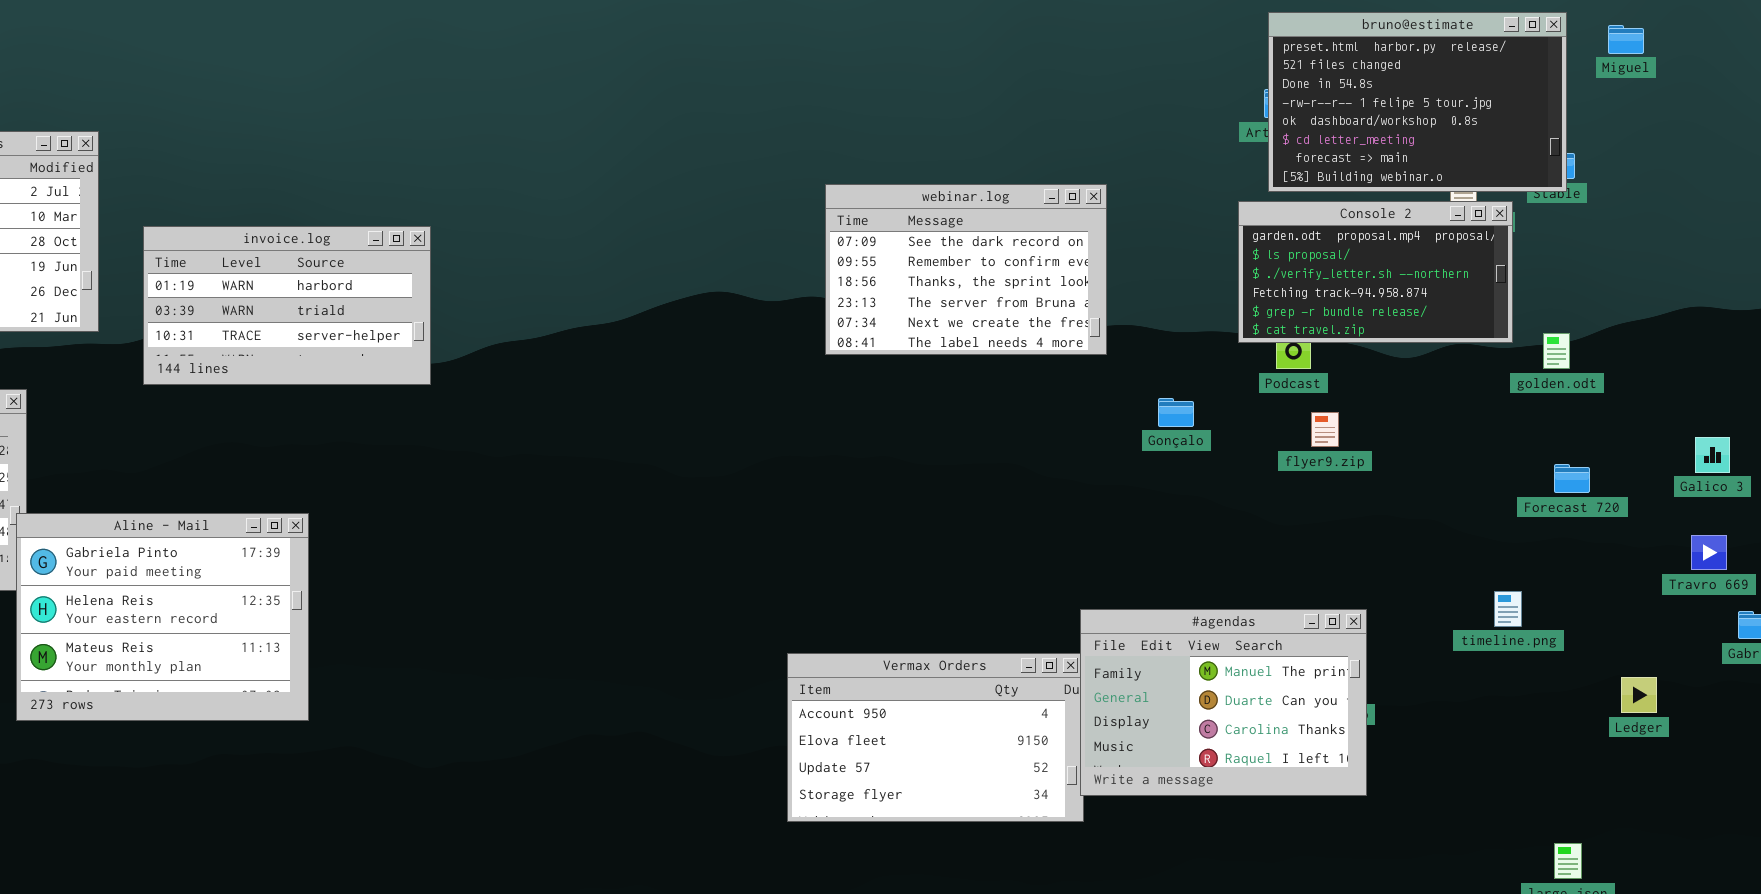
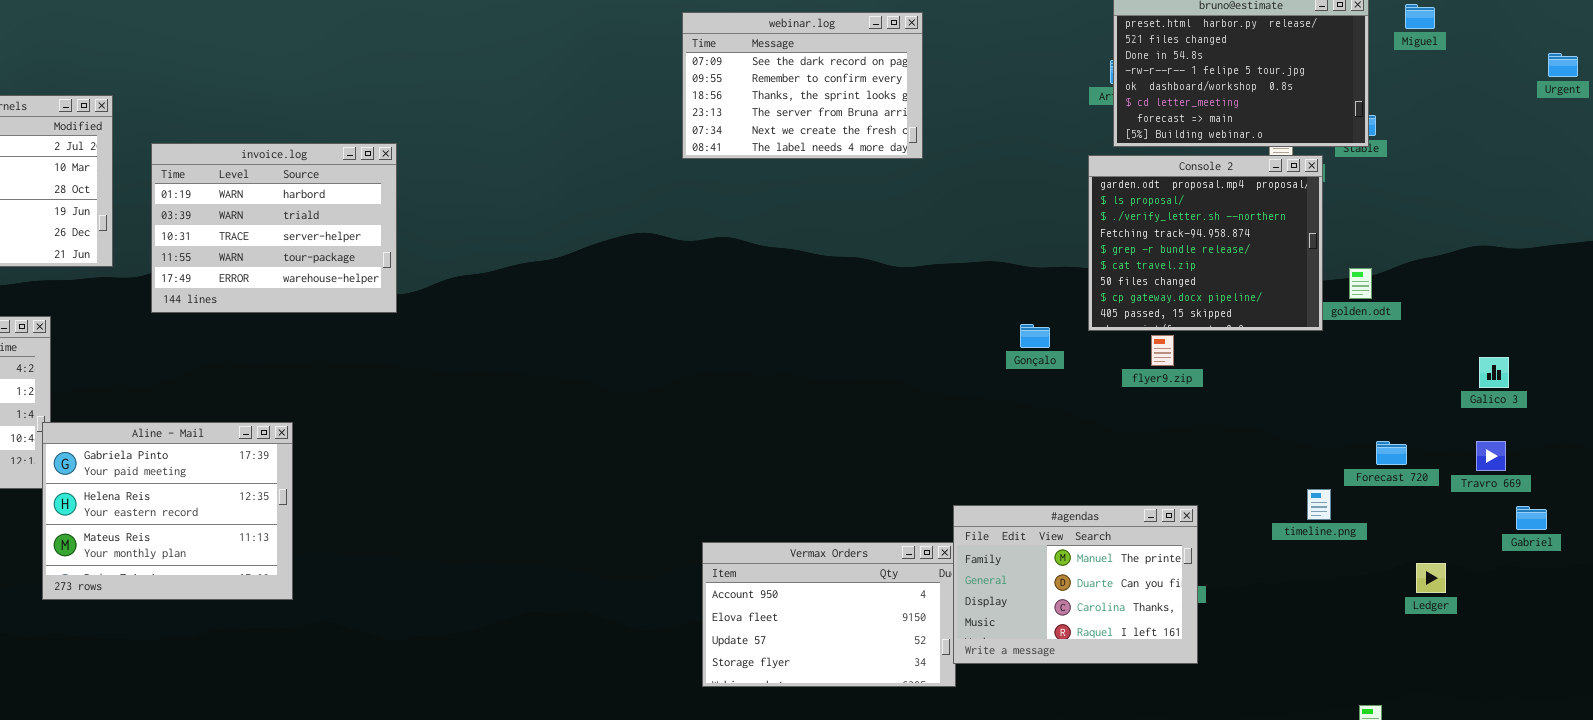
webinar.log: [825,184,1107,355] -> [682,12,923,159], moved
Console 2: [1238,201,1513,343] -> [1088,155,1323,331], resized
invoice.log: [143,226,431,385] -> [151,143,397,313], resized
Forecast 720: [1554,464,1590,493] -> [1376,441,1407,465], moved

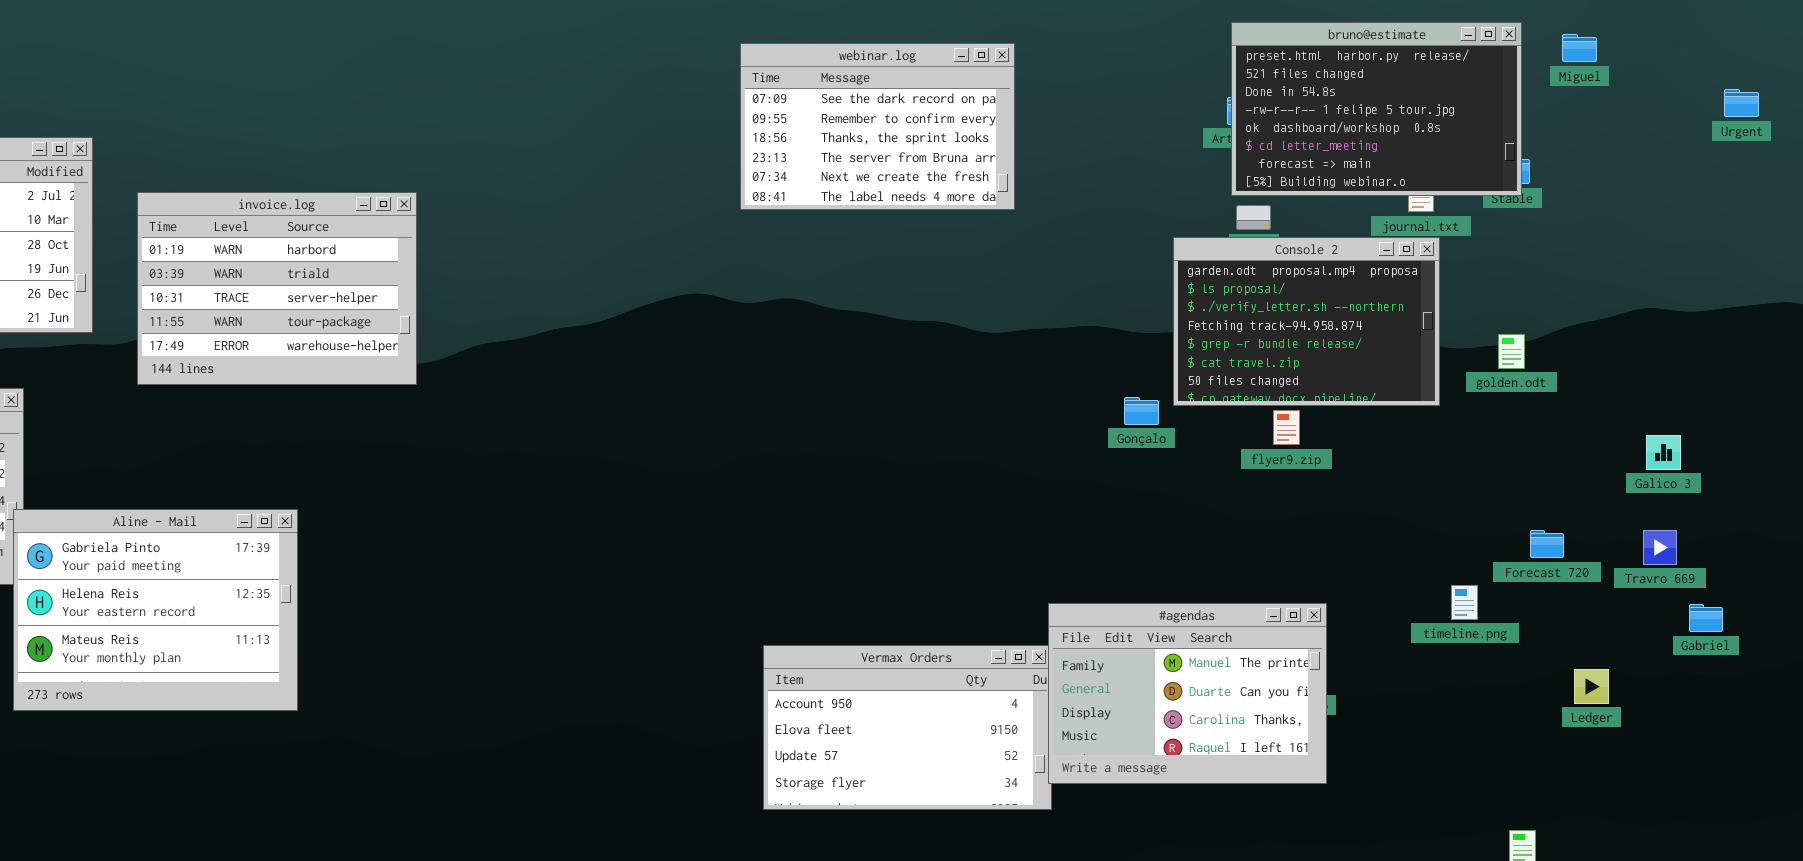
Console 2: [1088,155,1323,331] -> [1173,237,1440,406], moved, resized

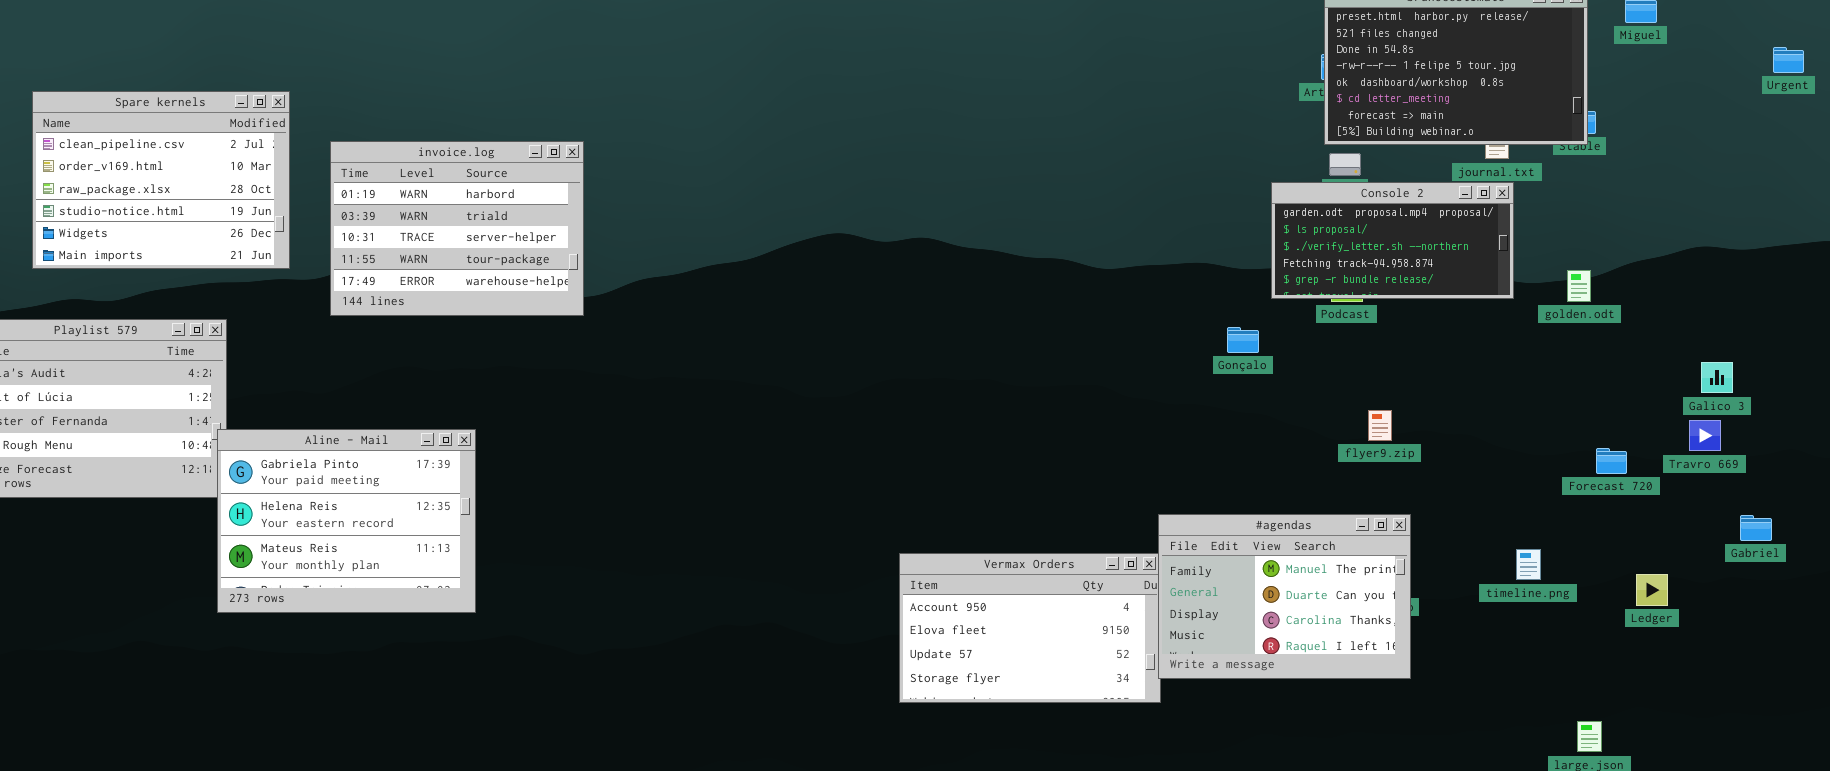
webinar.log: [740,43,1015,210] -> none, closed
Console 2: [1173,237,1440,406] -> [1271,182,1514,299], resized
flyer9.zip: [1273,410,1300,445] -> [1368,410,1392,441], moved
Travro 669: [1643,530,1677,565] -> [1689,420,1721,451], moved
timeline.png: [1451,585,1478,620] -> [1516,549,1541,580], moved

